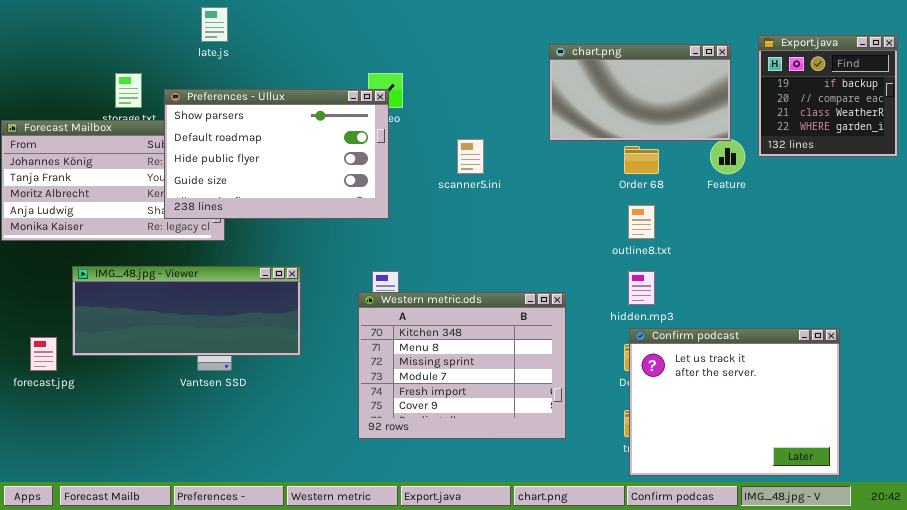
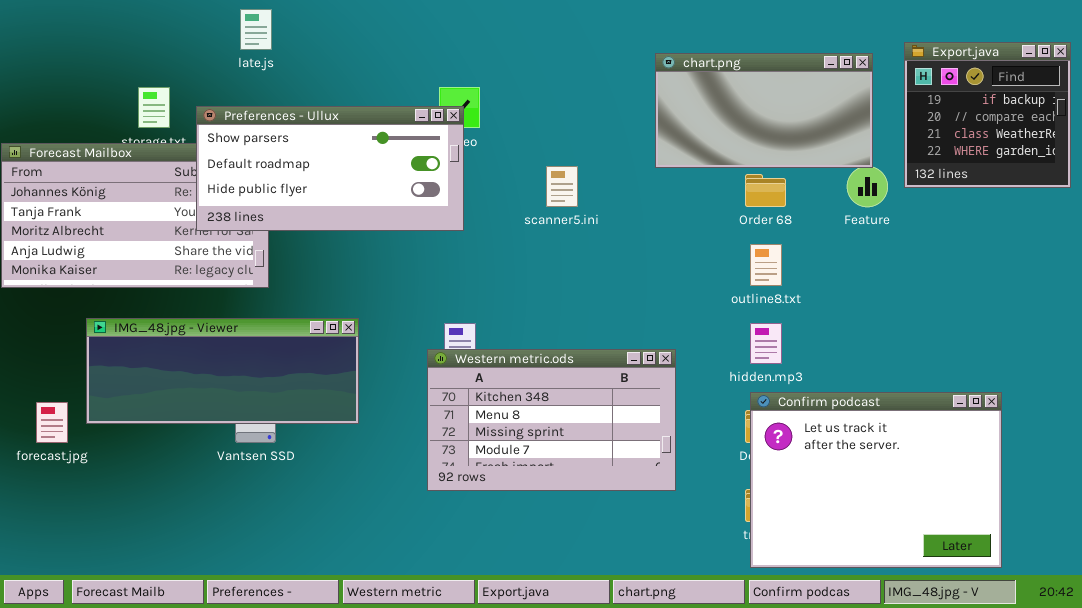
Preferences - Ullux: [164,89,389,219] -> [196,106,464,231], resized
Western metric.ods: [358,292,566,439] -> [427,349,676,491], resized

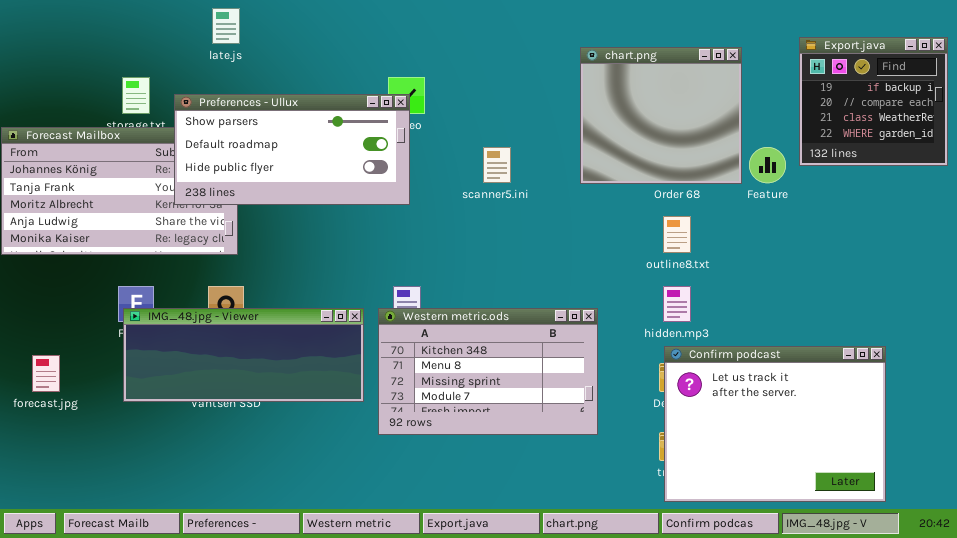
chart.png: [655,53,873,168] -> [580,47,742,184], resized
IMG_48.jpg - Viewer: [86,318,359,424] -> [123,308,364,402], moved

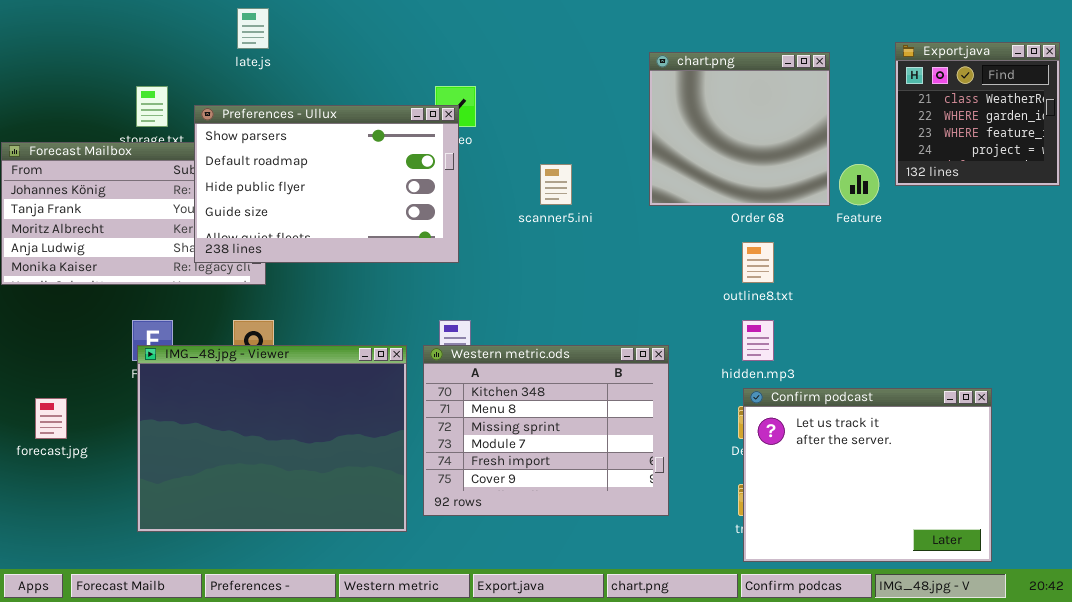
Export.java: [799,37,948,166] -> [895,42,1060,186], scrolled down 2 rows
Preferences - Ullux: [174,94,410,205] -> [194,105,459,263], resized
IMG_48.jpg - Viewer: [123,308,364,402] -> [137,345,407,532], resized
Western metric.ods: [378,308,598,435] -> [423,345,669,516], resized

